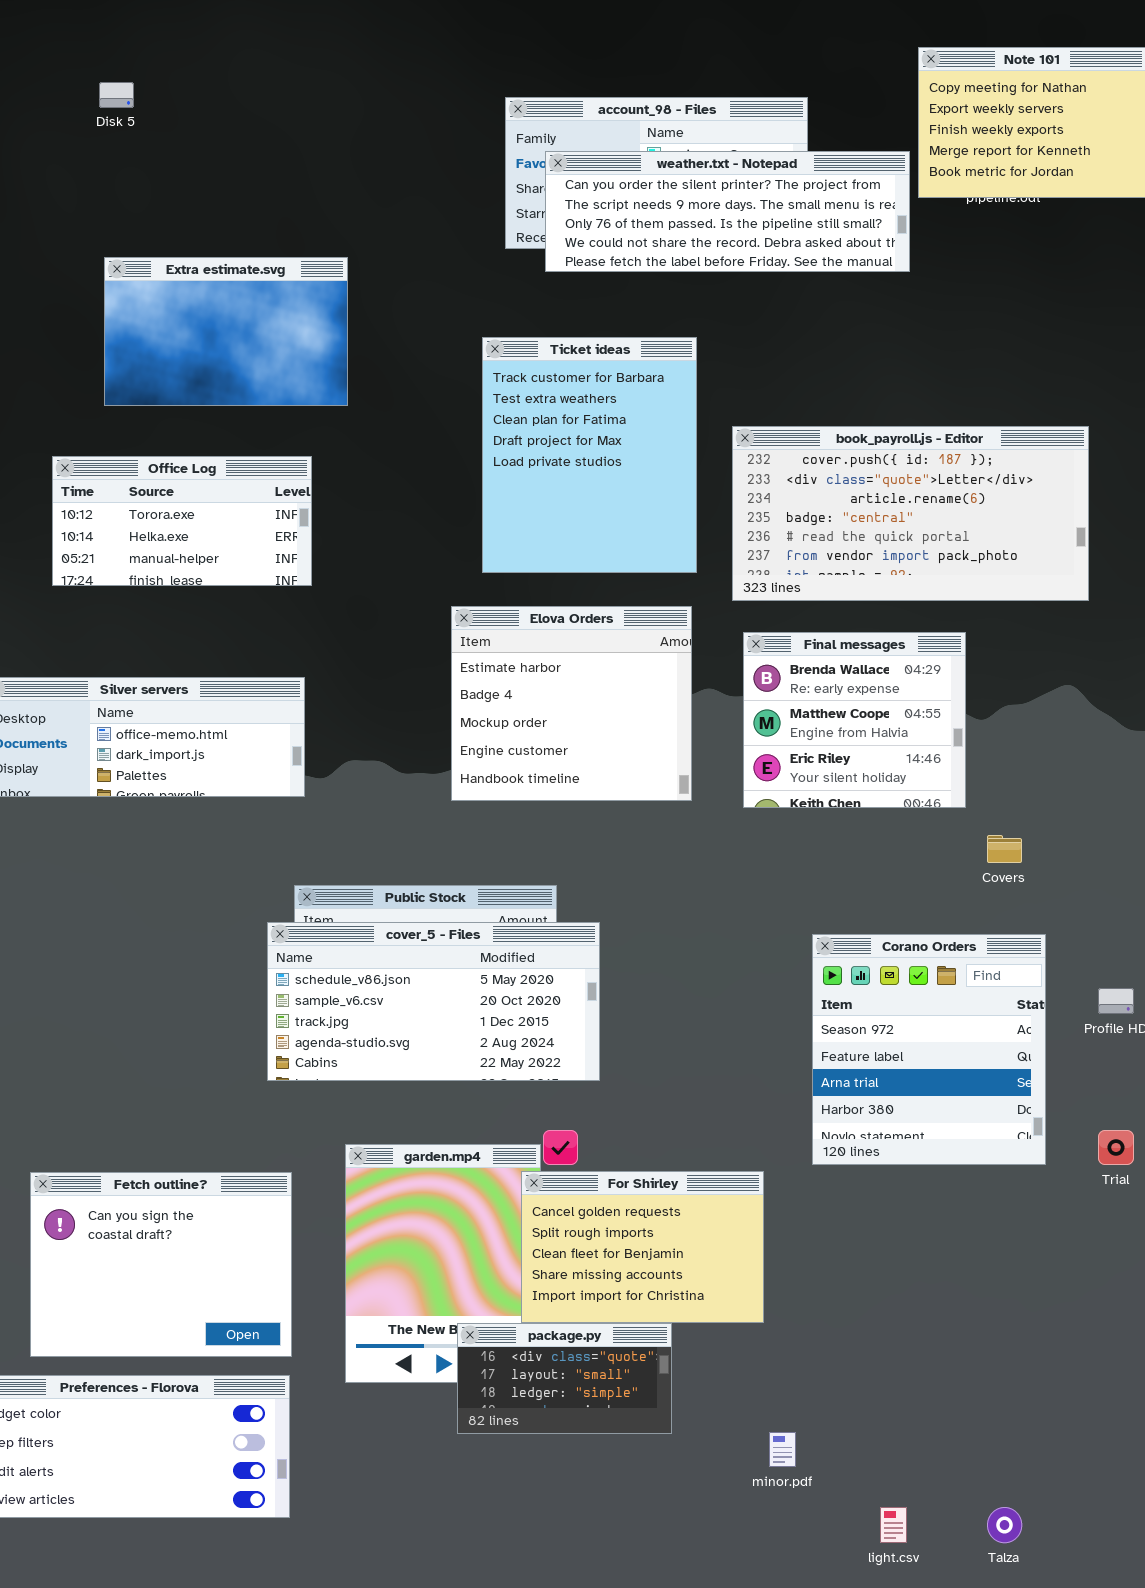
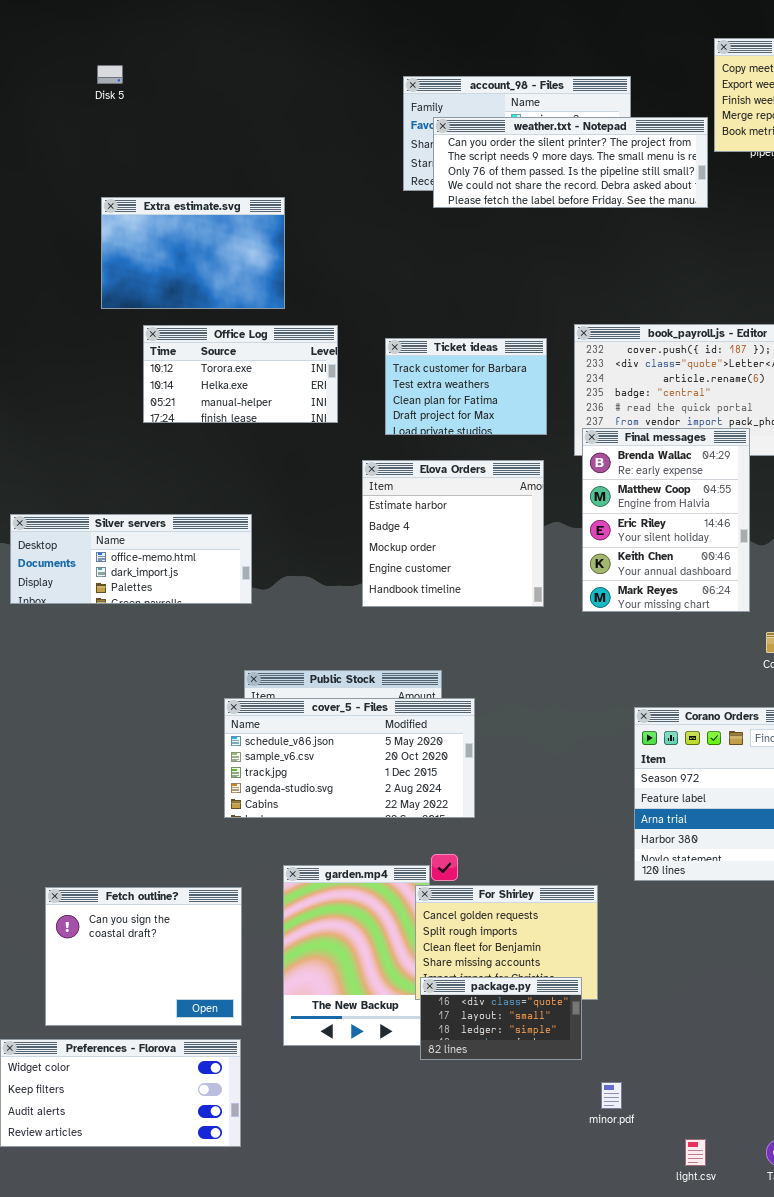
Ticket ideas: [482,337,697,573] -> [385,338,547,435], resized
Office Log: [52,456,312,586] -> [143,325,338,423], moved
Final messages: [743,632,966,808] -> [582,428,750,612], resized
package.py: [457,1323,672,1434] -> [420,977,582,1060], moved

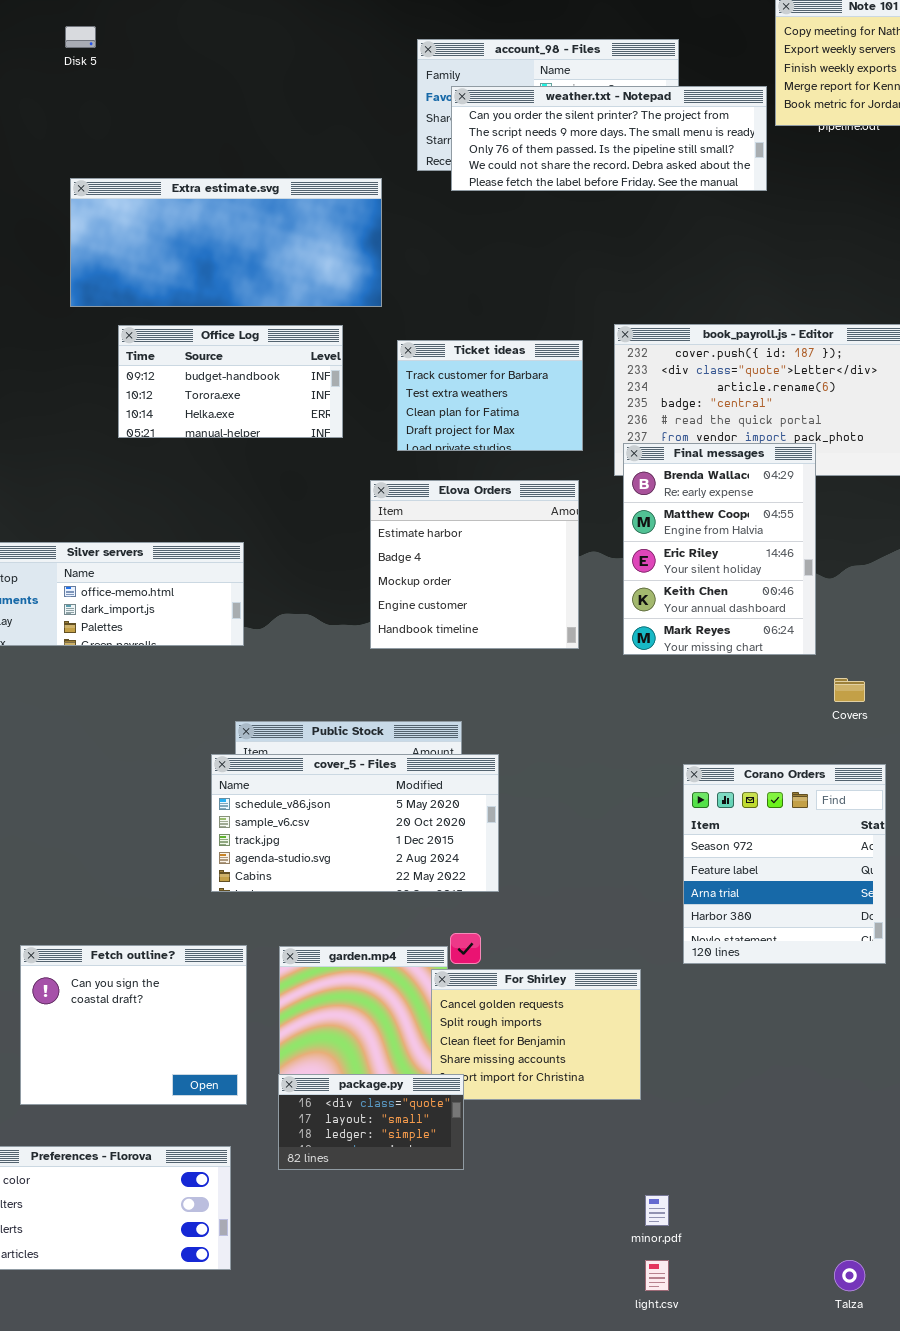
Extra estimate.svg: [101,197,285,309] -> [70,178,382,307], resized
Office Log: [143,325,338,423] -> [118,325,343,438], scrolled up 1 row
Fetch outline?: [45,887,242,1026] -> [20,945,247,1105], moved
package.py: [420,977,582,1060] -> [278,1074,464,1170], moved
light.csv: [685,1139,706,1166] -> [645,1260,669,1291], moved

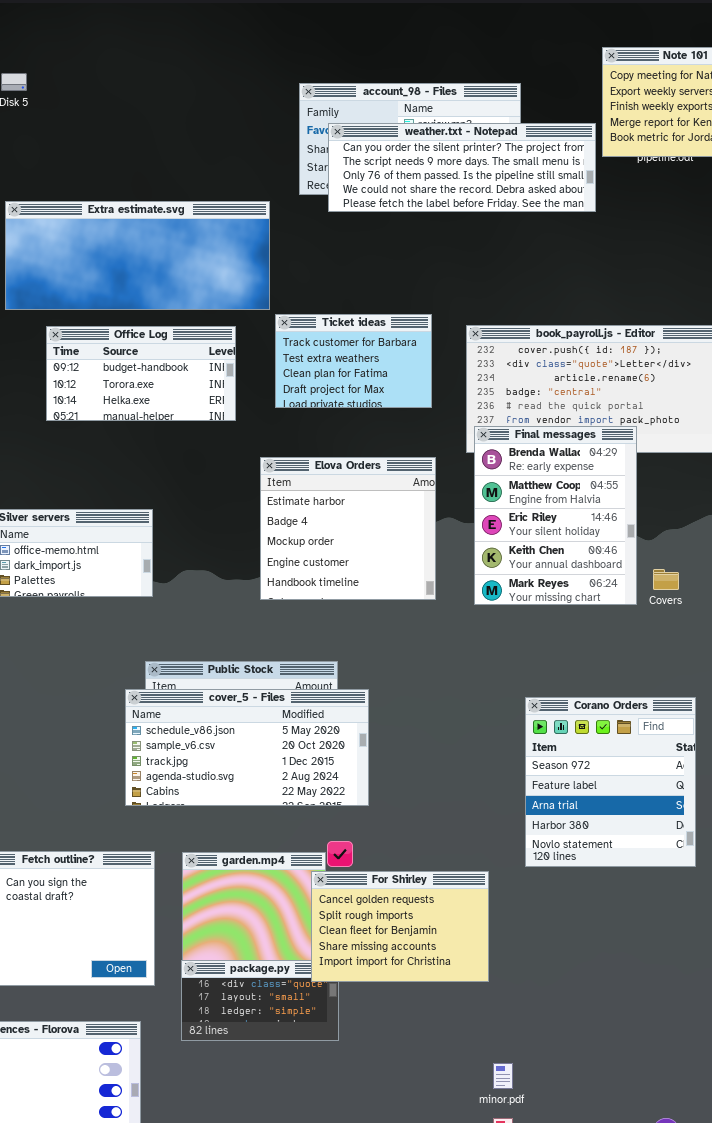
Ticket ideas: [397,340,583,451] -> [275,314,432,408], moved
Covers: [834,678,865,702] -> [653,569,679,590], moved
For Shirley: [431,969,641,1100] -> [311,871,489,982], raised

